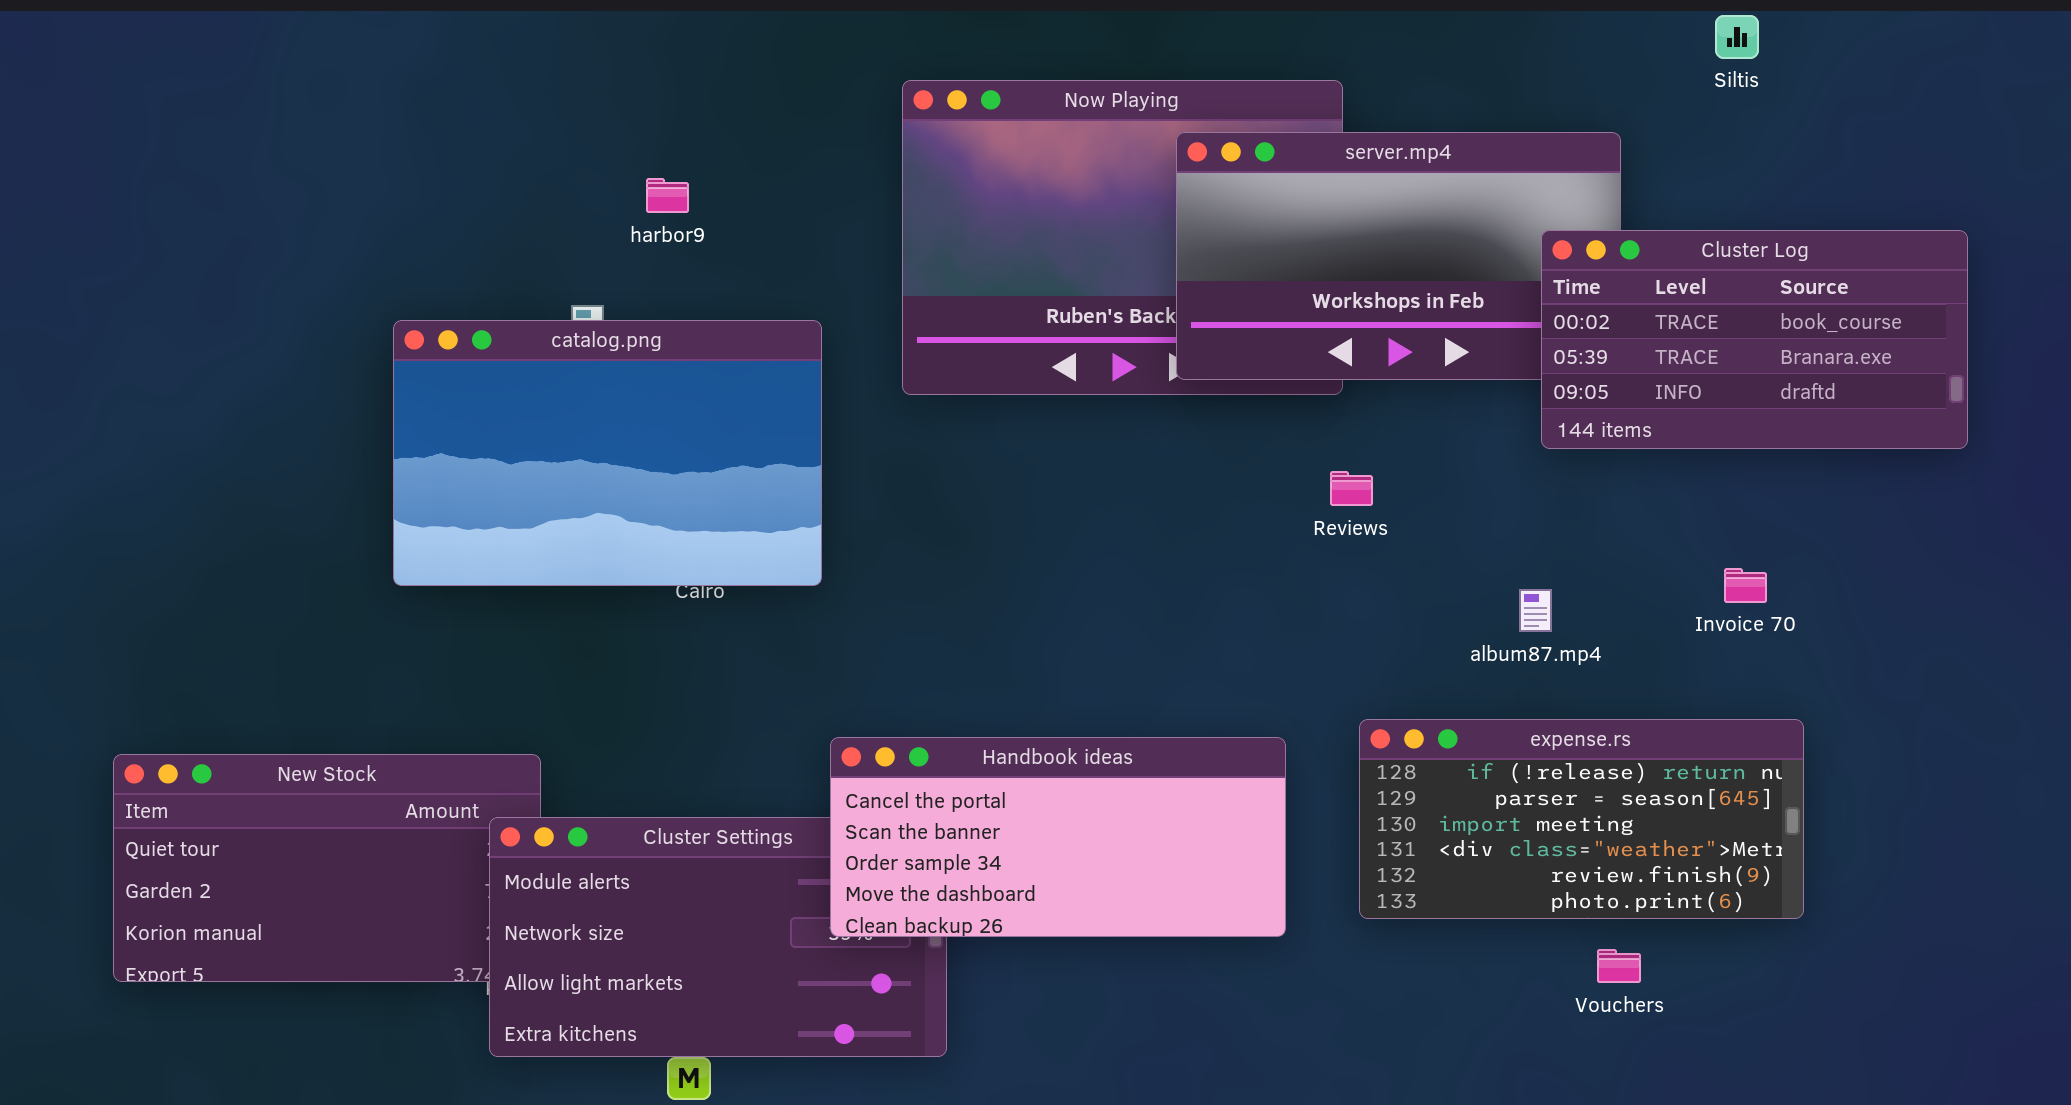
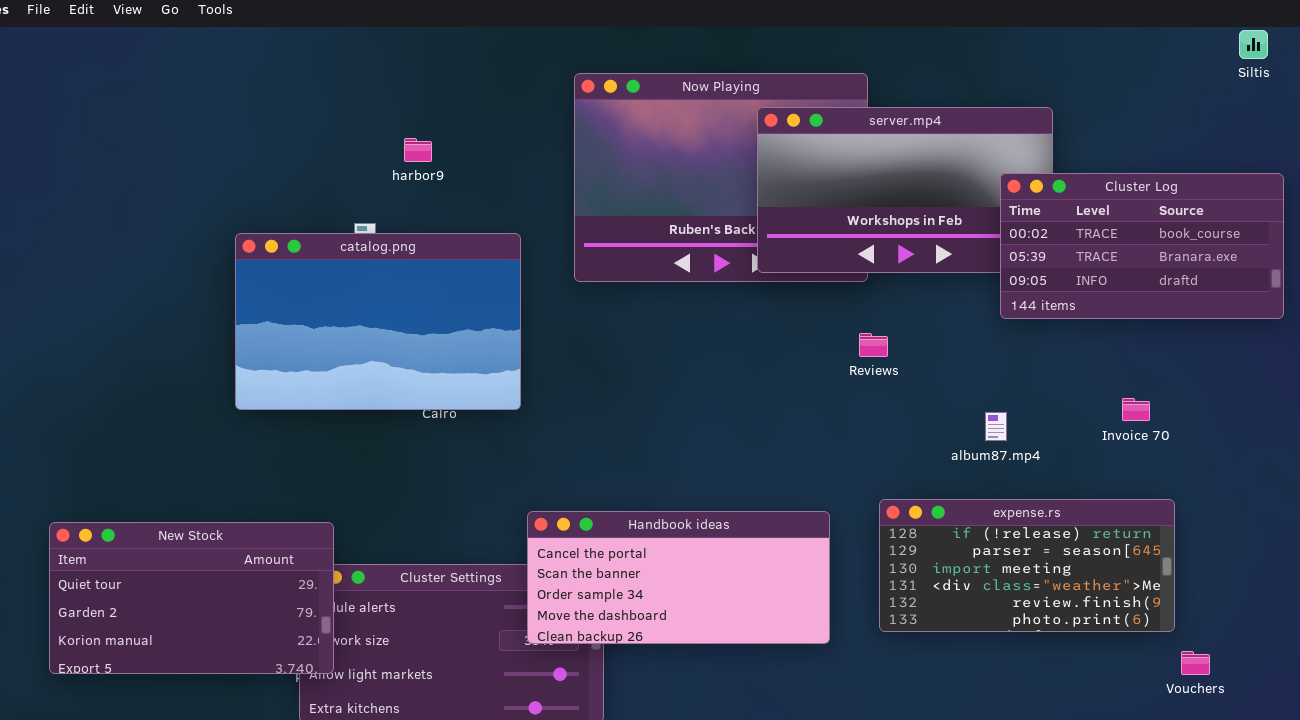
Siltis: [1715,15,1759,59] -> [1239,30,1268,59], moved
New Stock: [113,754,541,982] -> [49,522,334,674], raised
Vouchers: [1597,949,1641,983] -> [1181,651,1210,675], moved

